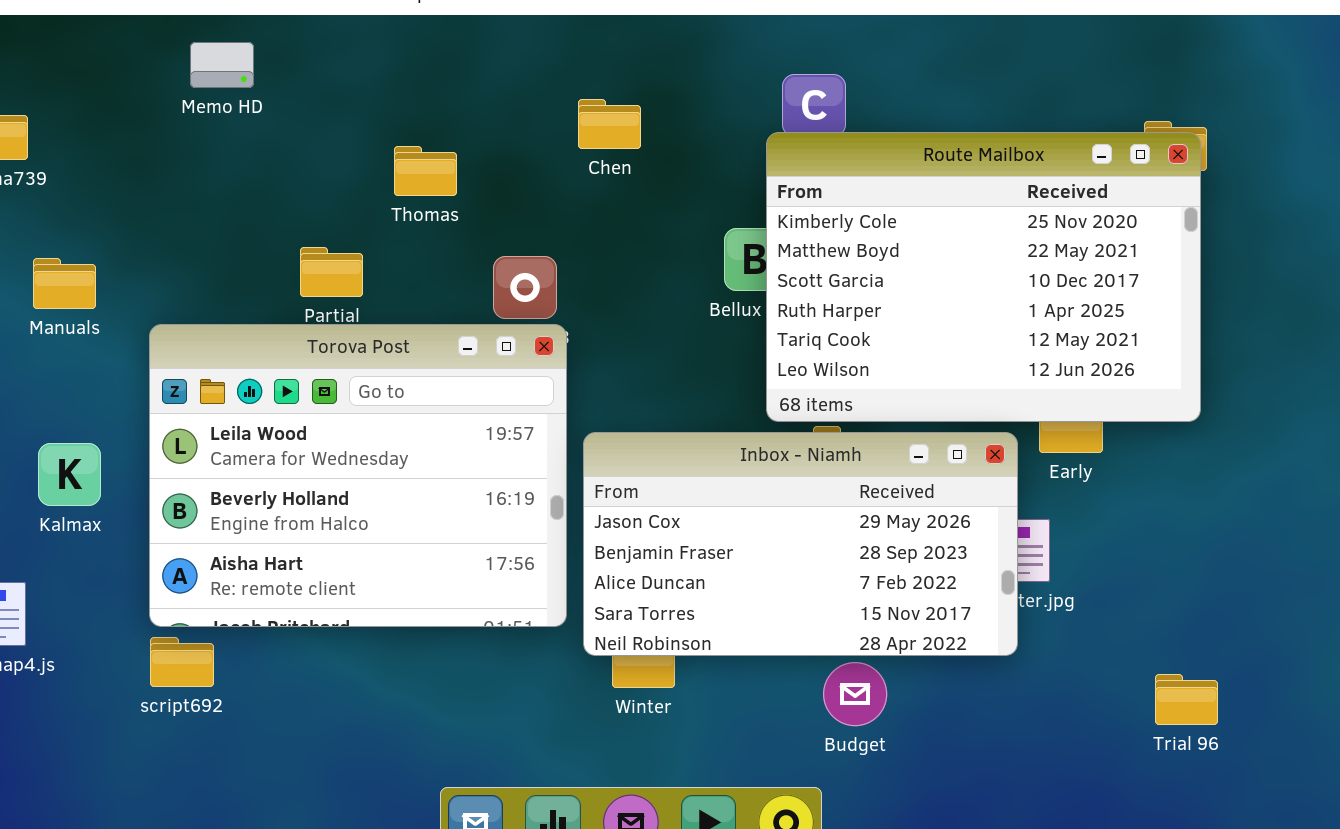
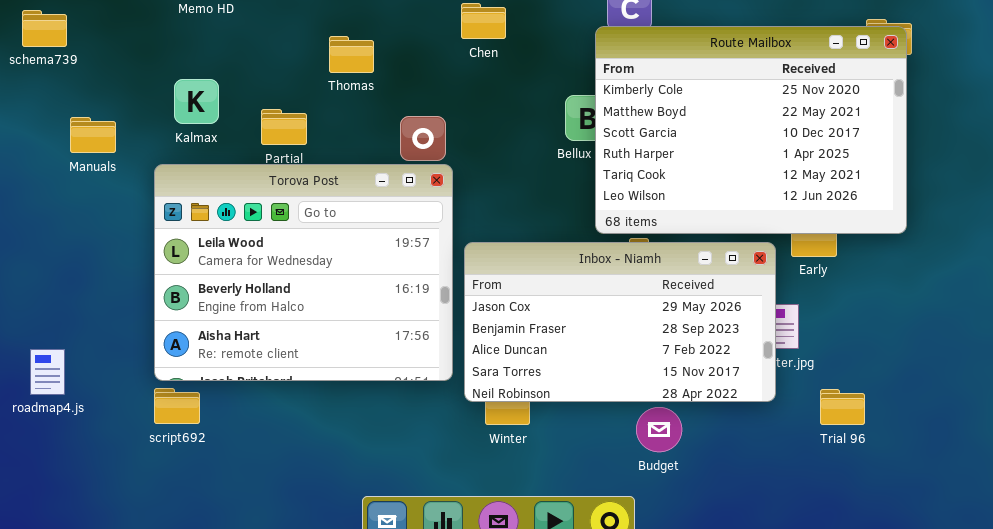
Kalmax: [38,443,101,506] -> [174,79,219,124], moved
Trial 96: [1155,674,1218,725] -> [820,389,865,425], moved

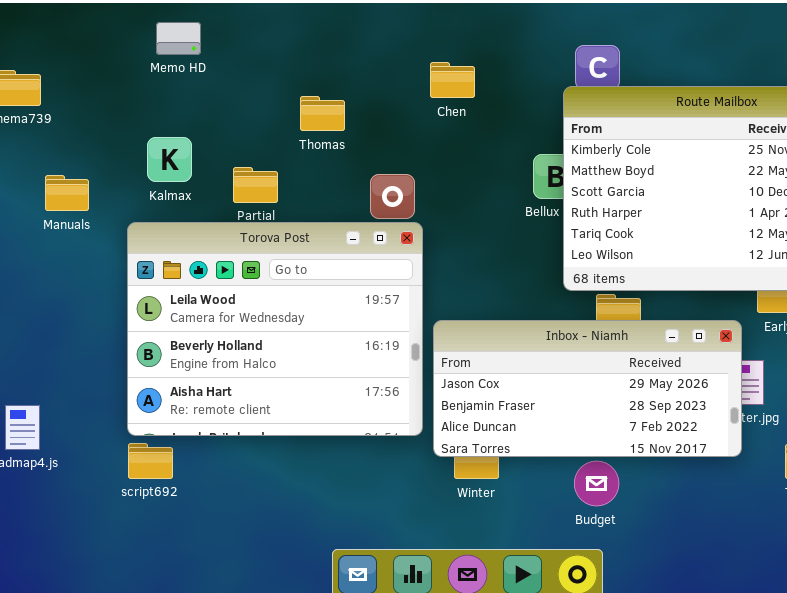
Inbox - Niamh: [464,242,776,402] -> [433,320,742,457], resized
Budget: [636,407,682,452] -> [574,461,619,506], moved

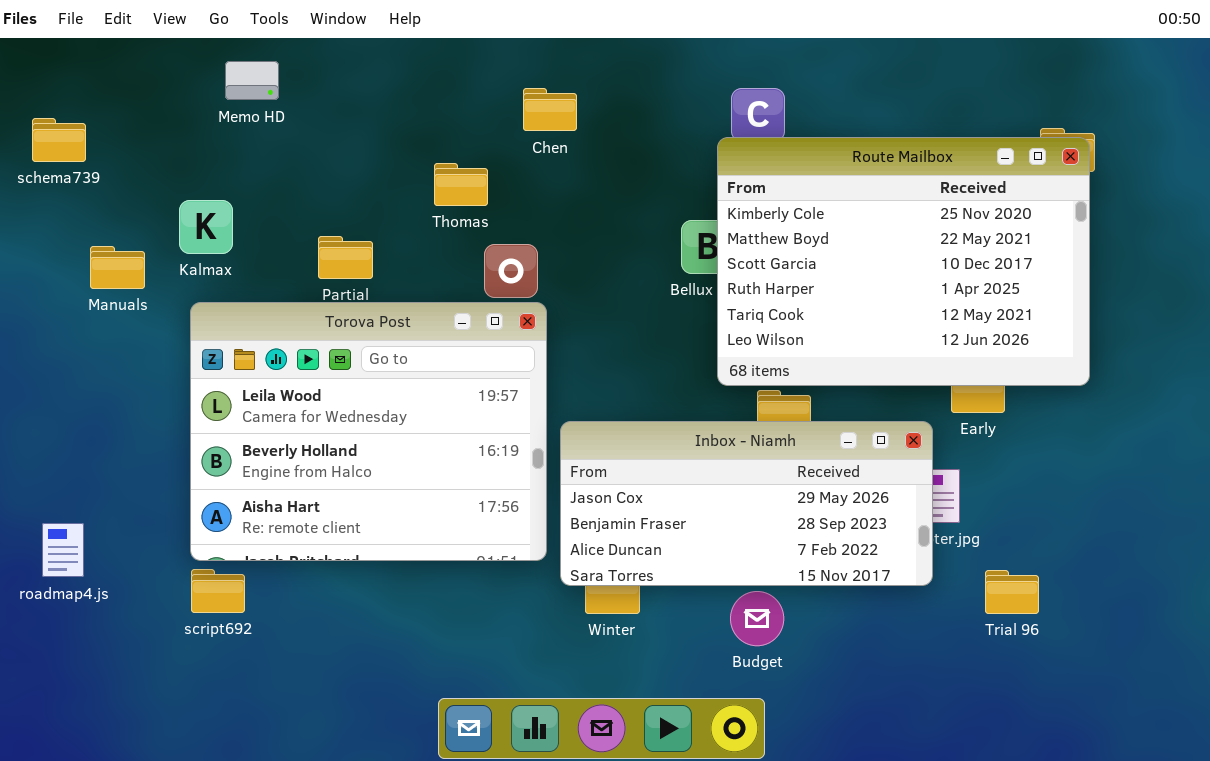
Chen: [430,62,475,98] -> [523,88,577,131], moved
Thomas: [300,96,345,131] -> [434,163,488,206], moved
Kalmax: [147,137,192,182] -> [179,200,233,254], moved

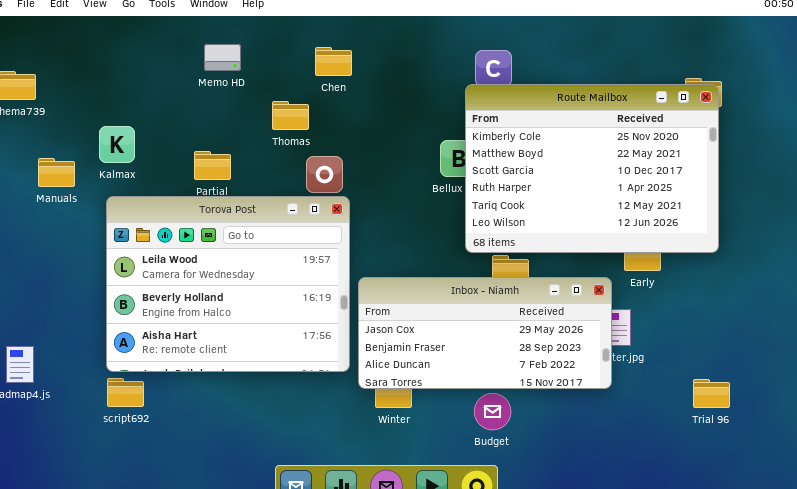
Memo HD: [225,61,279,100] -> [204,44,241,71], moved
Chen: [523,88,577,131] -> [315,47,352,76], moved
Trial 96: [985,570,1039,614] -> [693,379,730,408], moved

